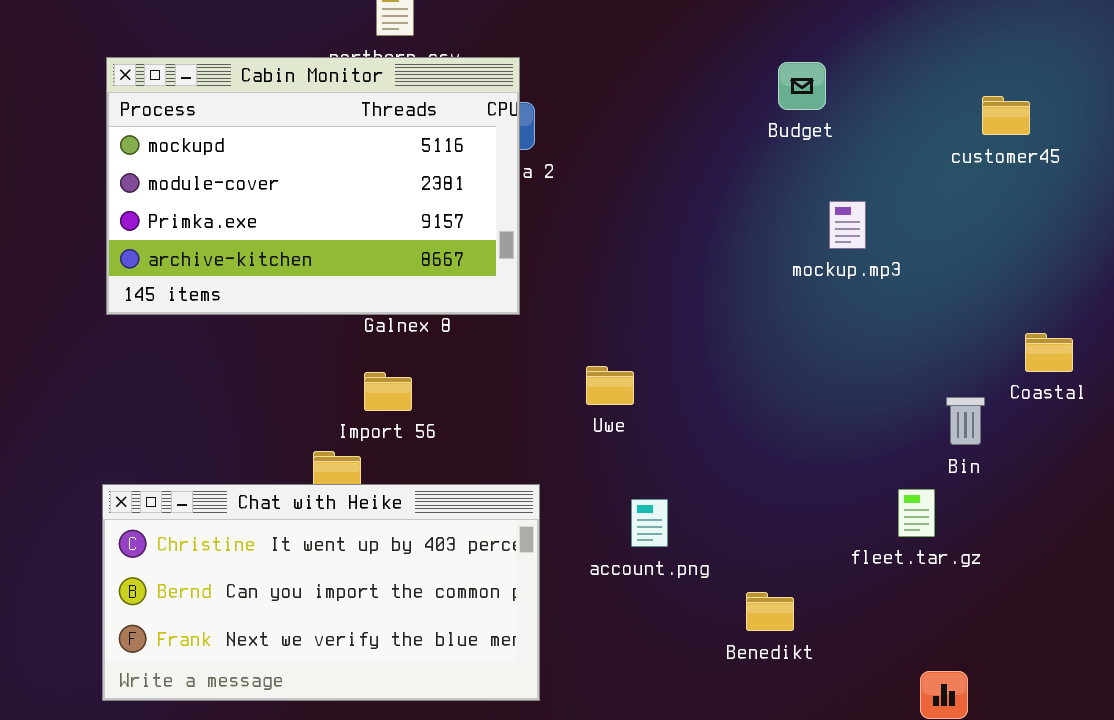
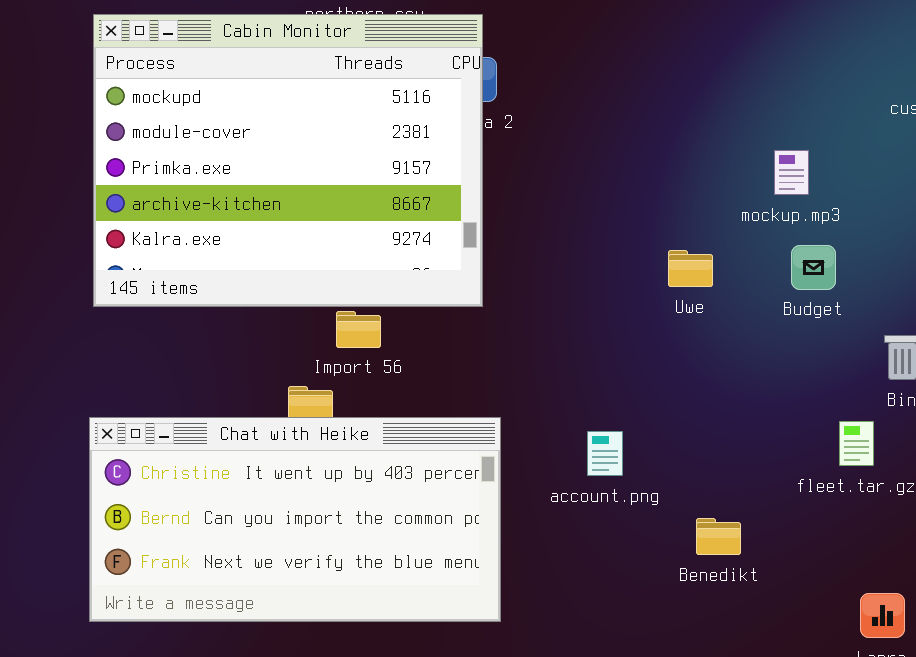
Cabin Monitor: [106,57,520,315] -> [93,14,483,307], resized
Budget: [778,62,826,110] -> [791,245,836,290], moved
Uwe: [586,366,634,405] -> [668,250,713,287], moved

